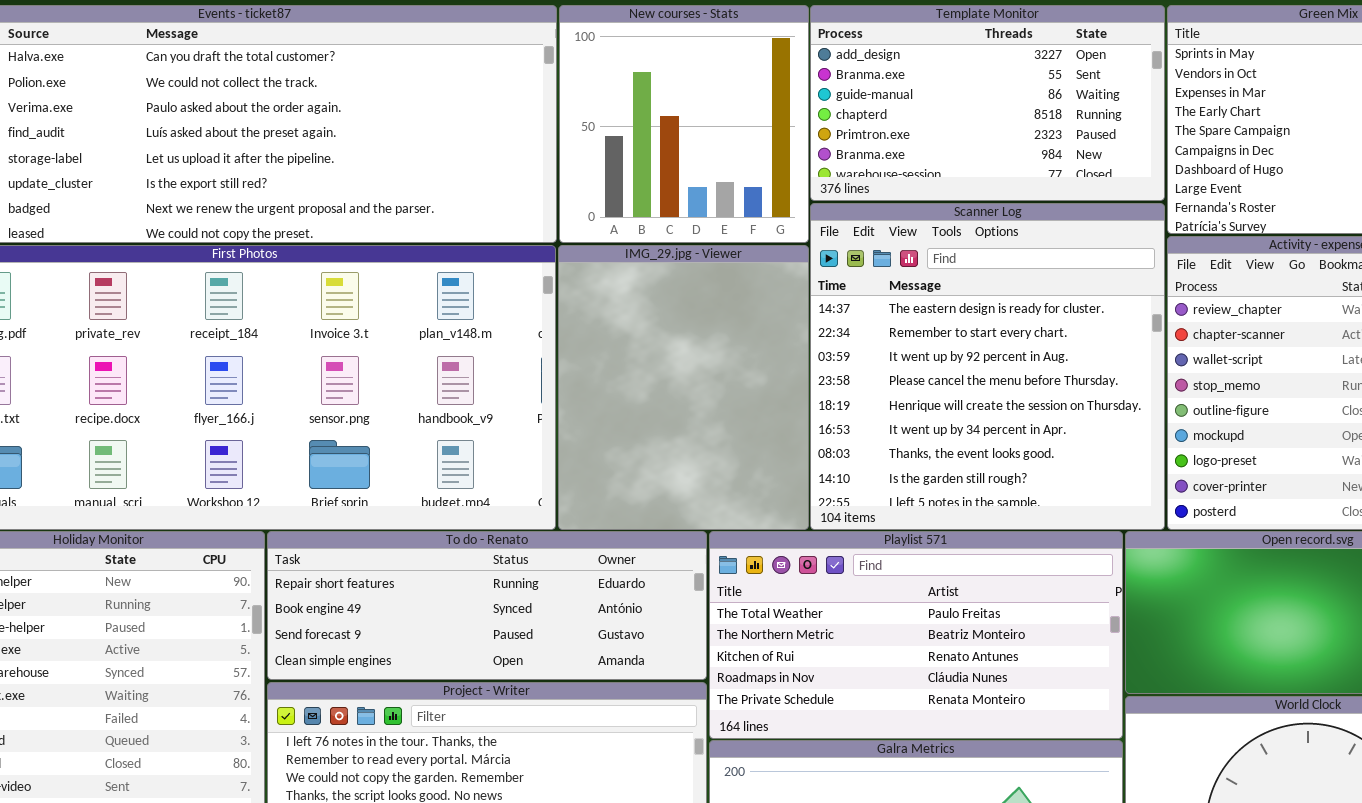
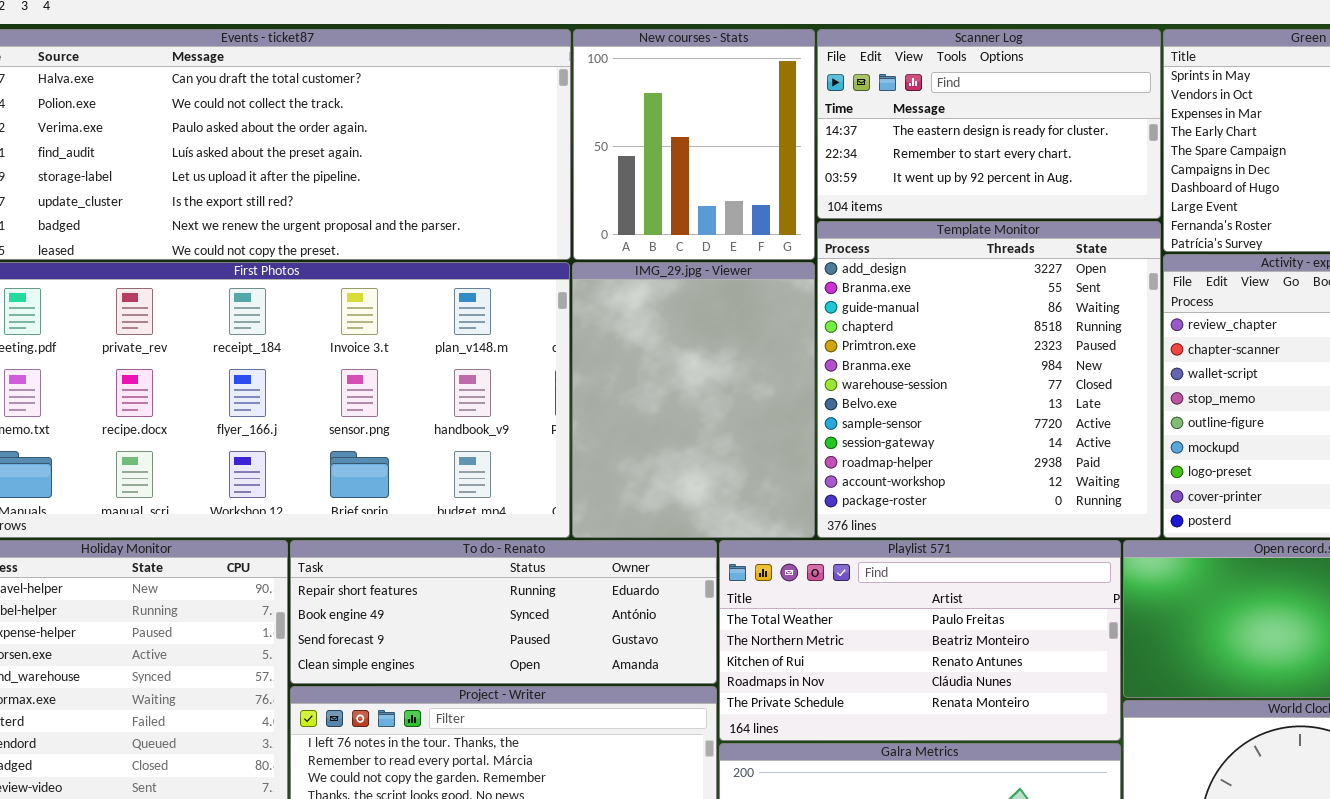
Template Monitor: [810,5,1165,201] -> [817,221,1161,538], moved, resized
Scanner Log: [810,203,1165,530] -> [817,29,1161,219], moved, resized

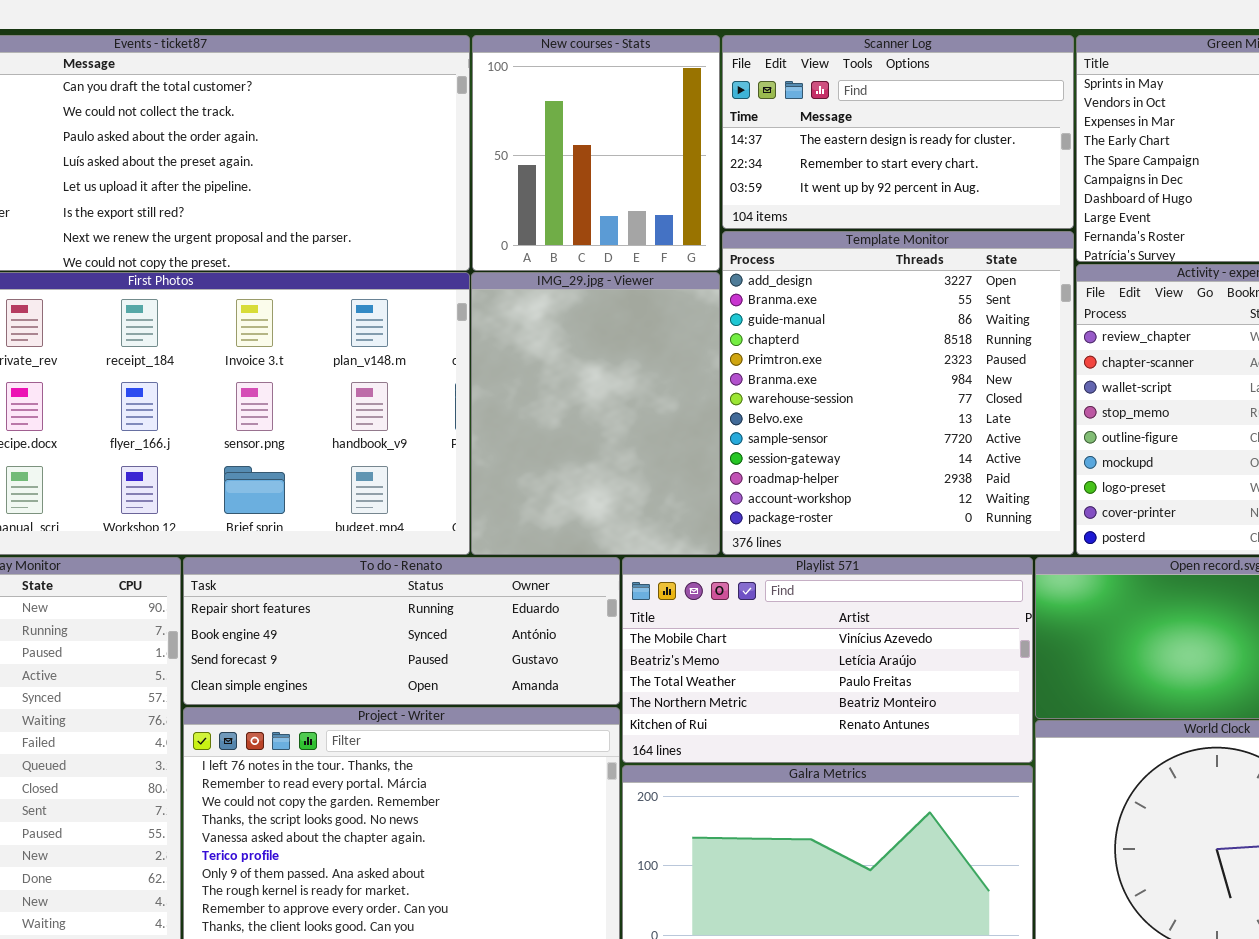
Playlist 571: [719,540,1121,741] -> [622,557,1033,763], scrolled up 2 rows

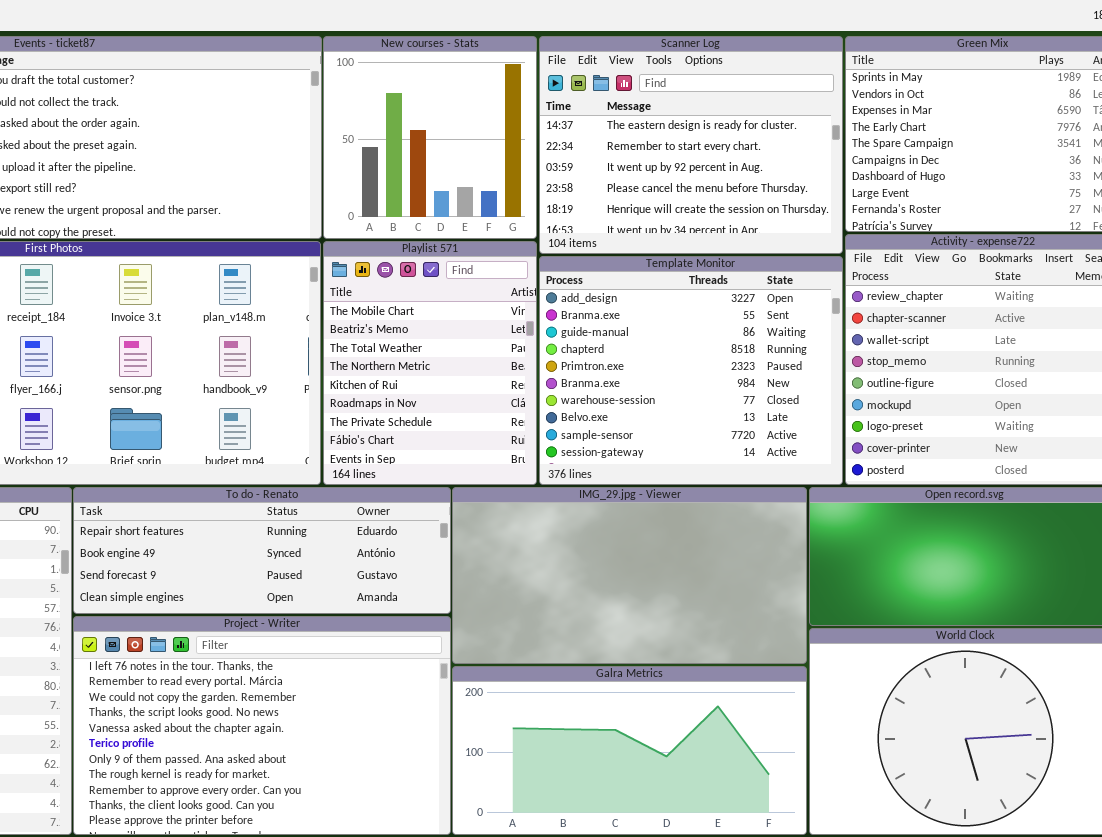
Scanner Log: [722,35,1074,229] -> [539,36,843,254], resized
Template Monitor: [722,231,1074,555] -> [539,256,843,485], resized
IMG_29.jpg - Viewer: [471,272,720,555] -> [452,487,807,664], moved, resized
Playlist 571: [622,557,1033,763] -> [323,241,537,485], moved, resized

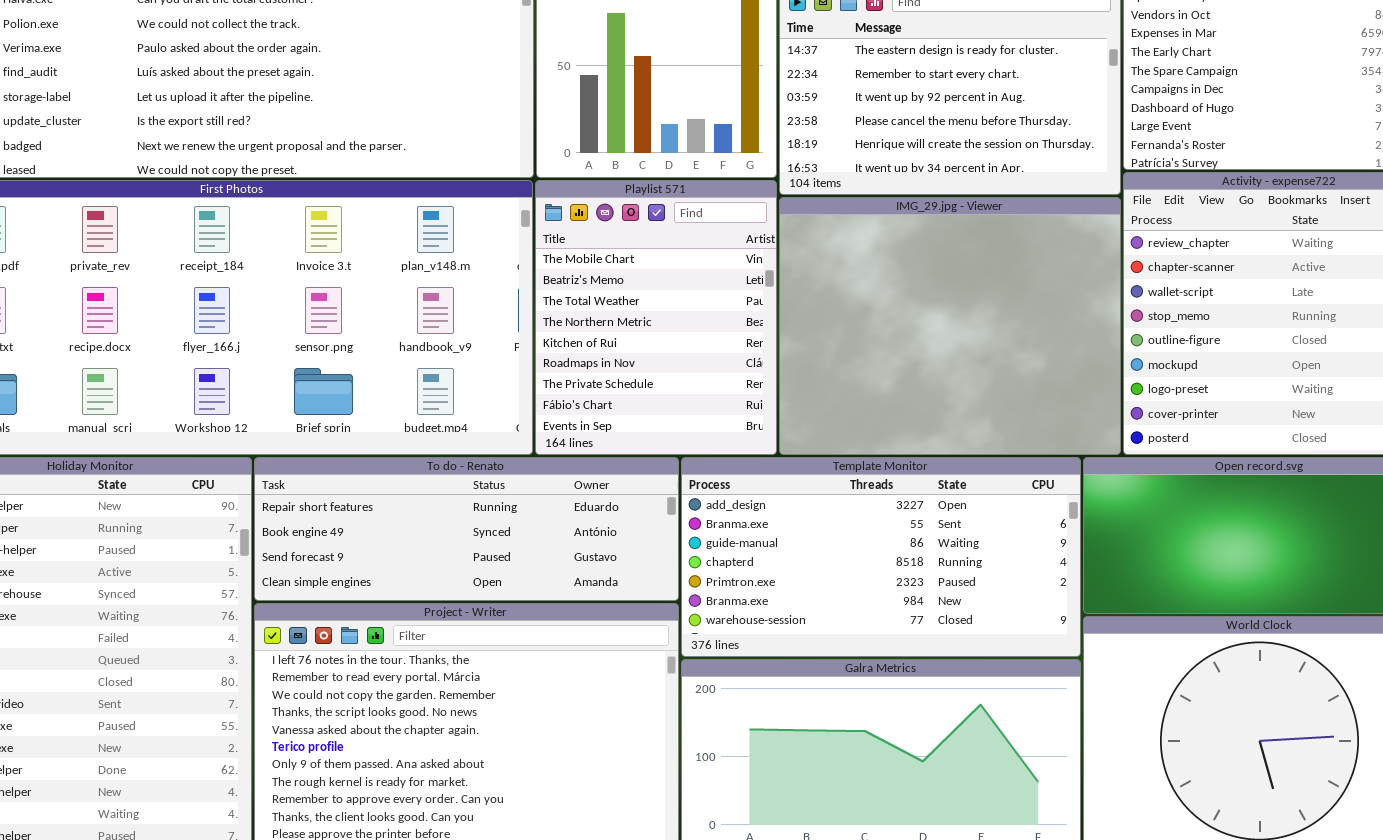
Template Monitor: [539,256,843,485] -> [681,457,1081,657], moved, resized
IMG_29.jpg - Viewer: [452,487,807,664] -> [779,197,1121,455], moved, resized

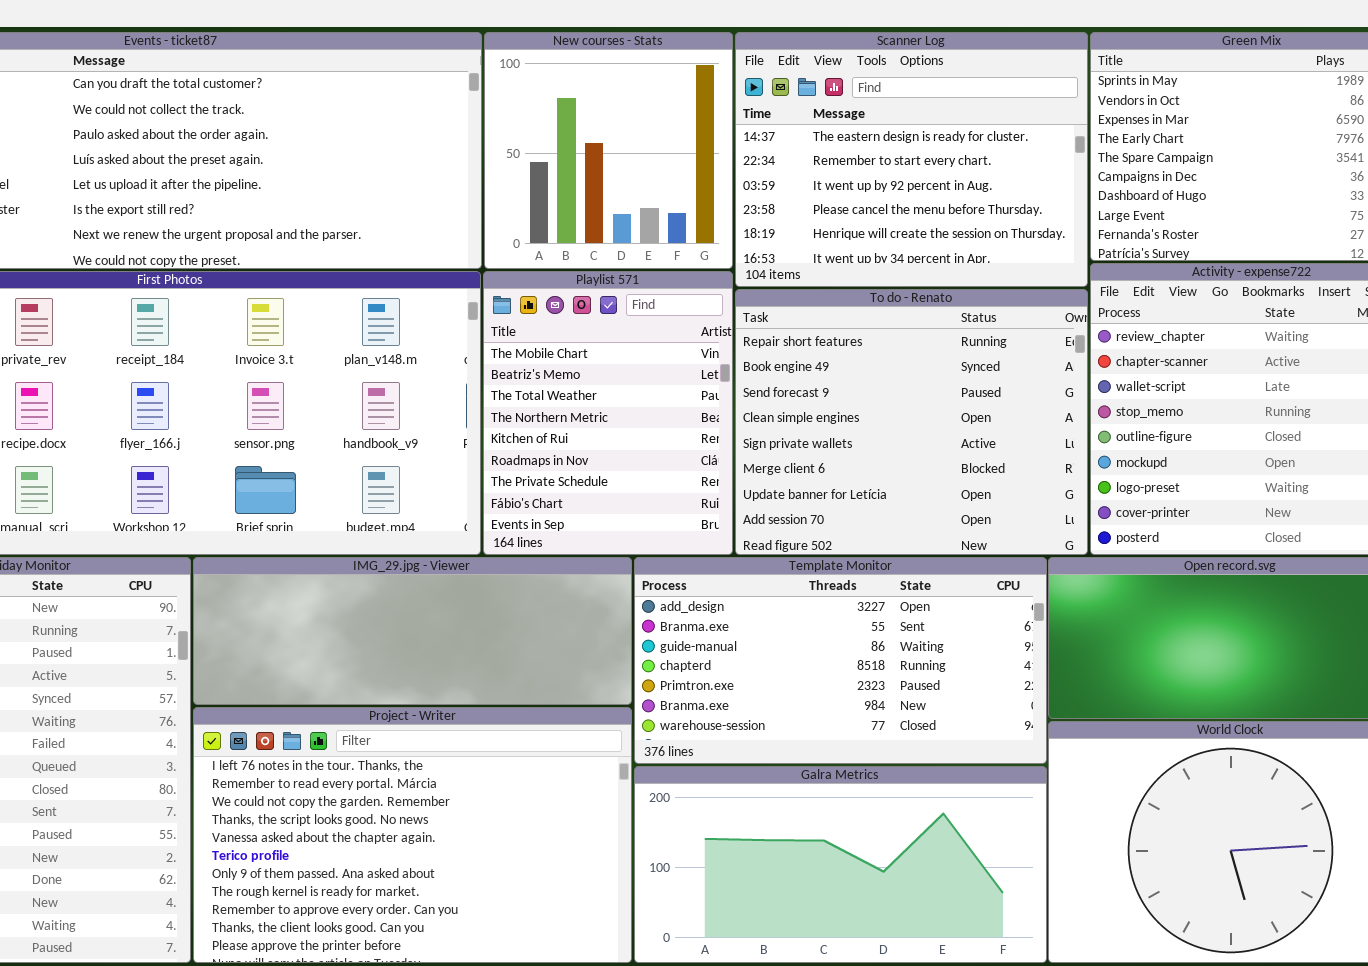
IMG_29.jpg - Viewer: [779,197,1121,455] -> [193,557,632,705], moved, resized
To do - Renato: [254,457,679,601] -> [735,289,1088,555], moved, resized

